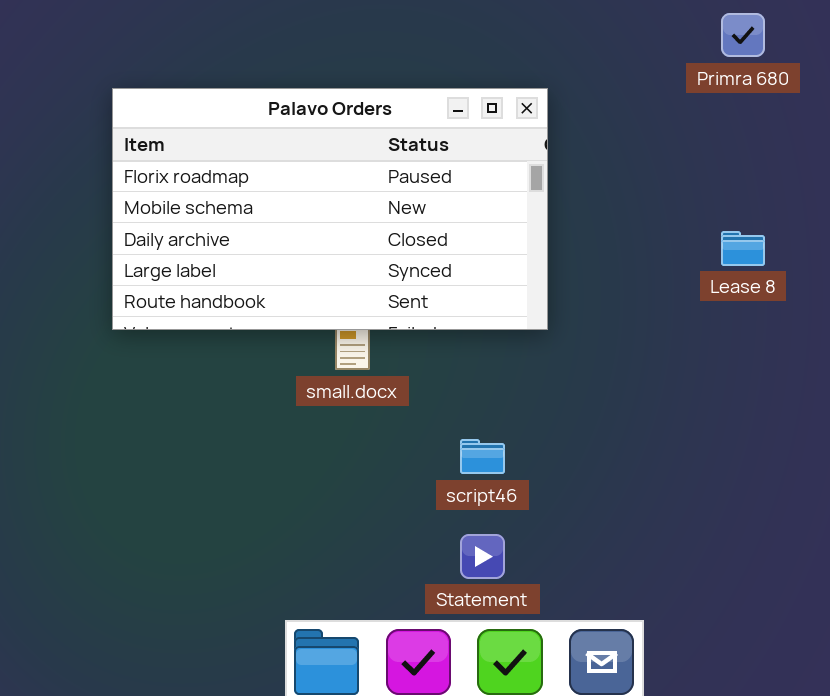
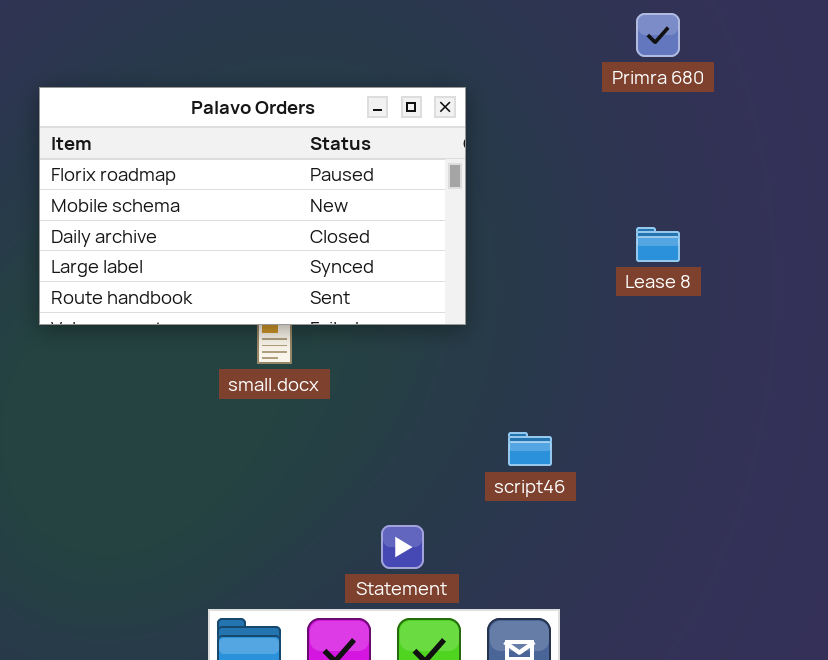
script46: [460,439,505,474] -> [508,432,552,466], moved

